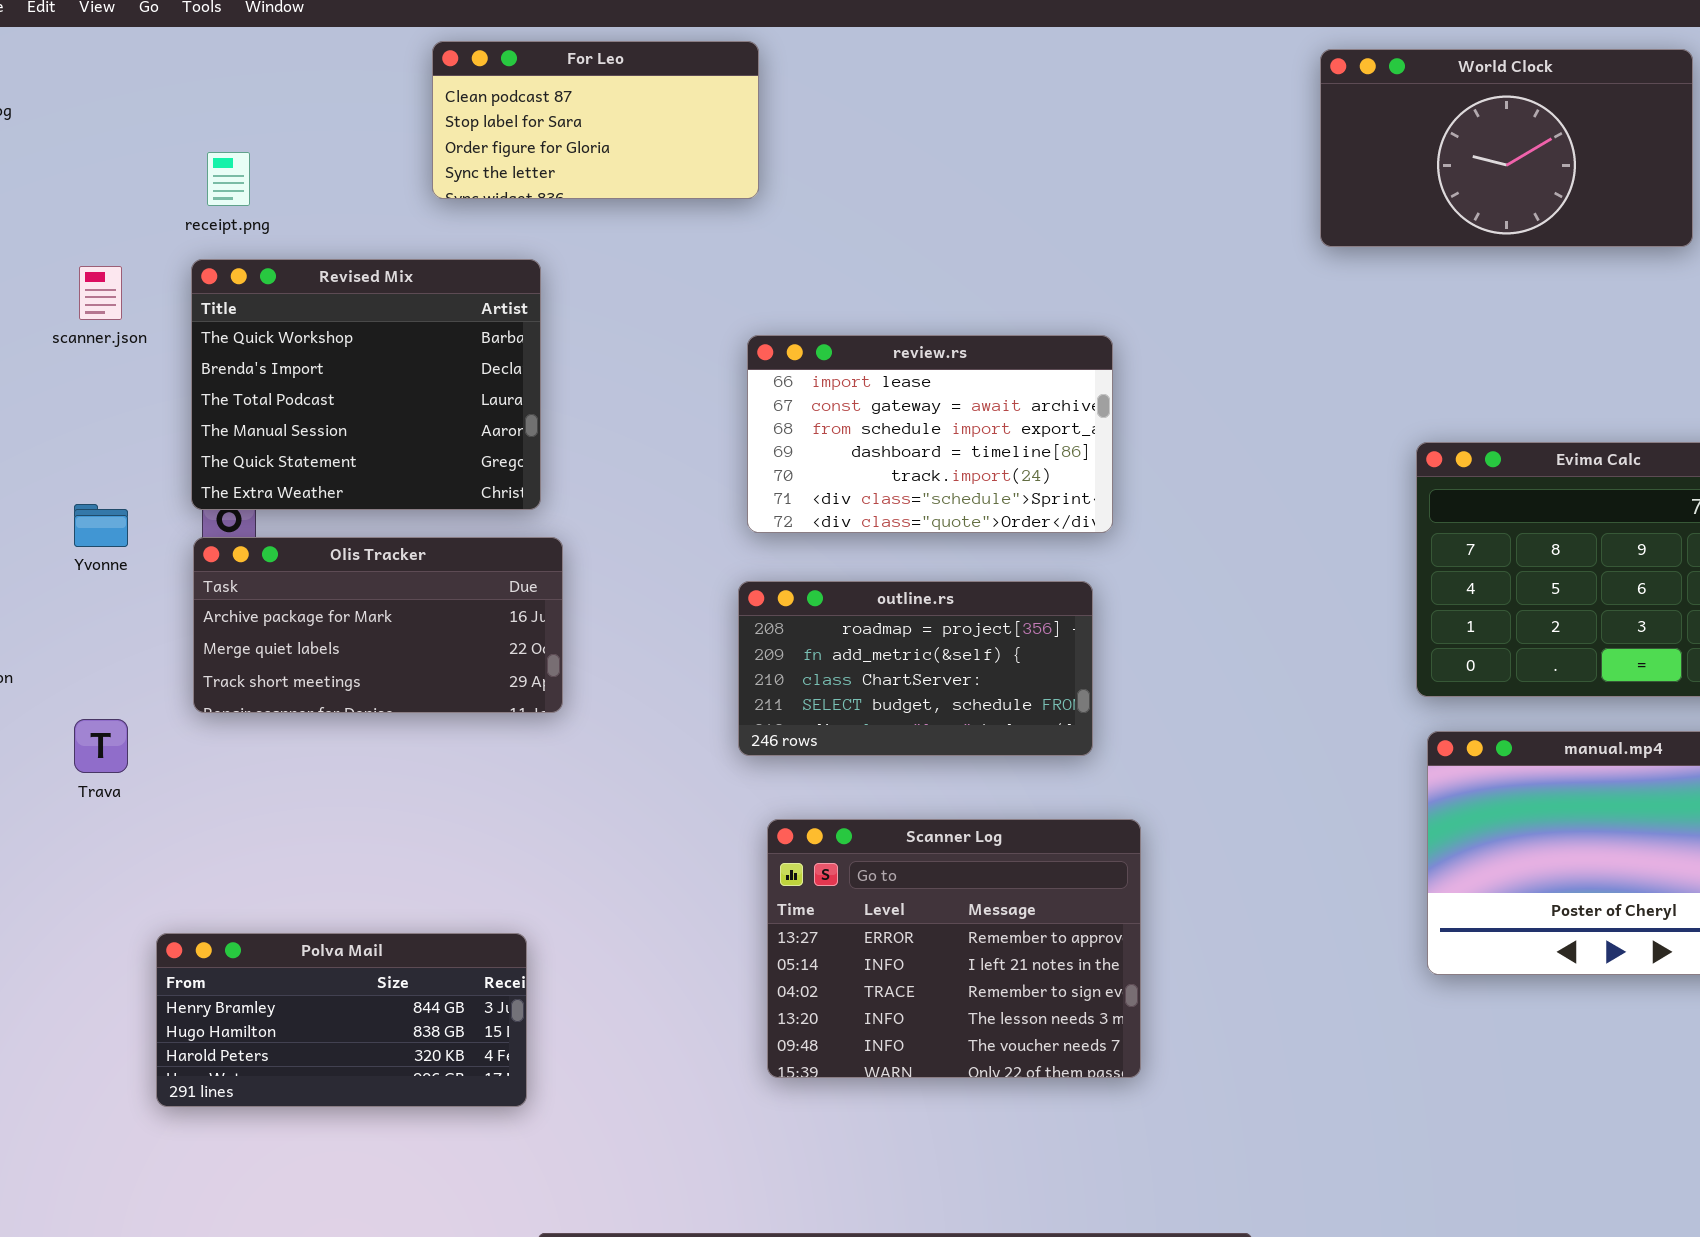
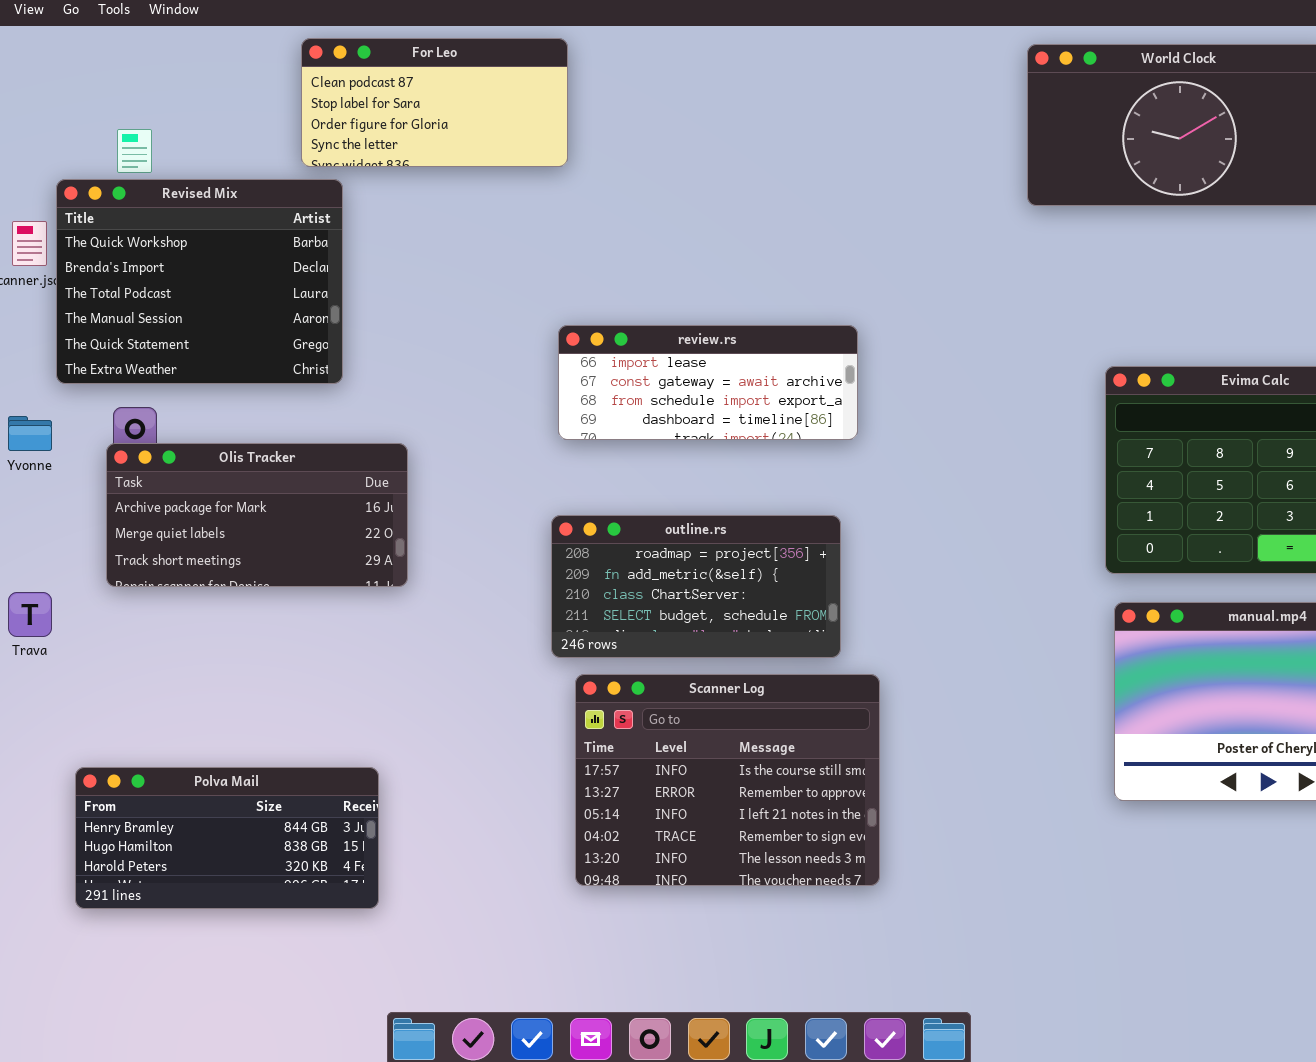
Revised Mix: [191,259,541,510] -> [56,179,343,384], moved
review.rs: [747,335,1113,533] -> [558,325,858,440], resized
outline.rs: [738,581,1093,756] -> [551,515,841,658], moved
Scanner Log: [767,819,1141,1078] -> [575,674,880,886], scrolled up 1 row

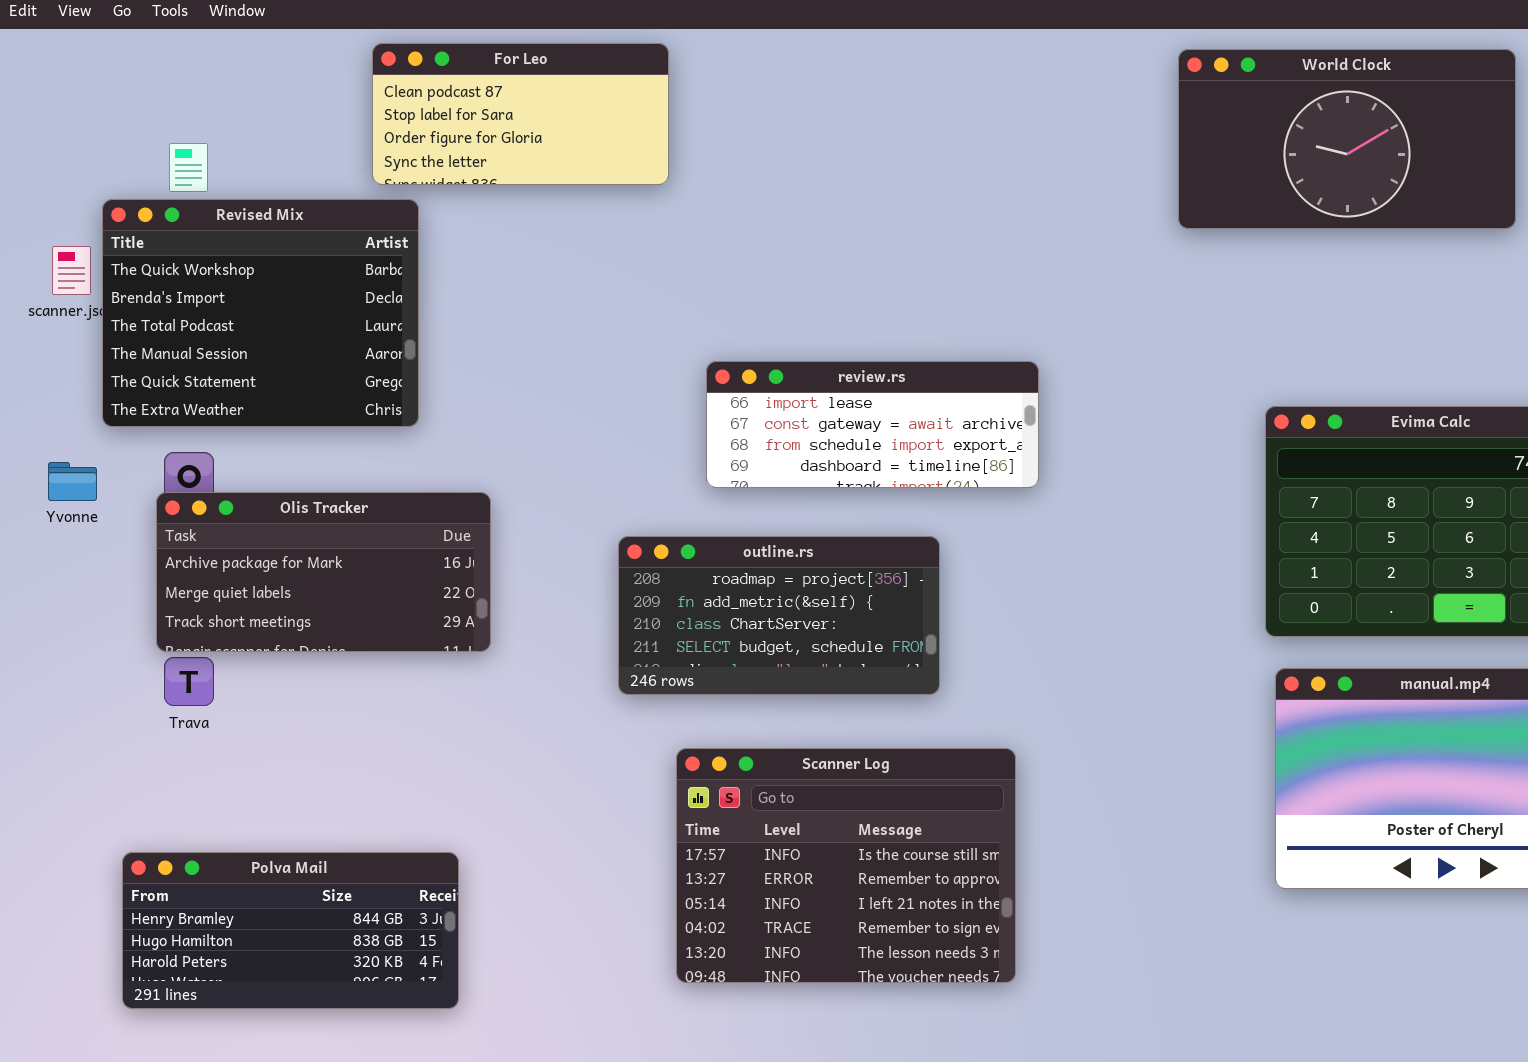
review.rs: [558,325,858,440] -> [706,361,1039,488], moved
outline.rs: [551,515,841,658] -> [618,536,940,695], moved
Trava: [8,592,52,637] -> [164,657,214,706], moved

